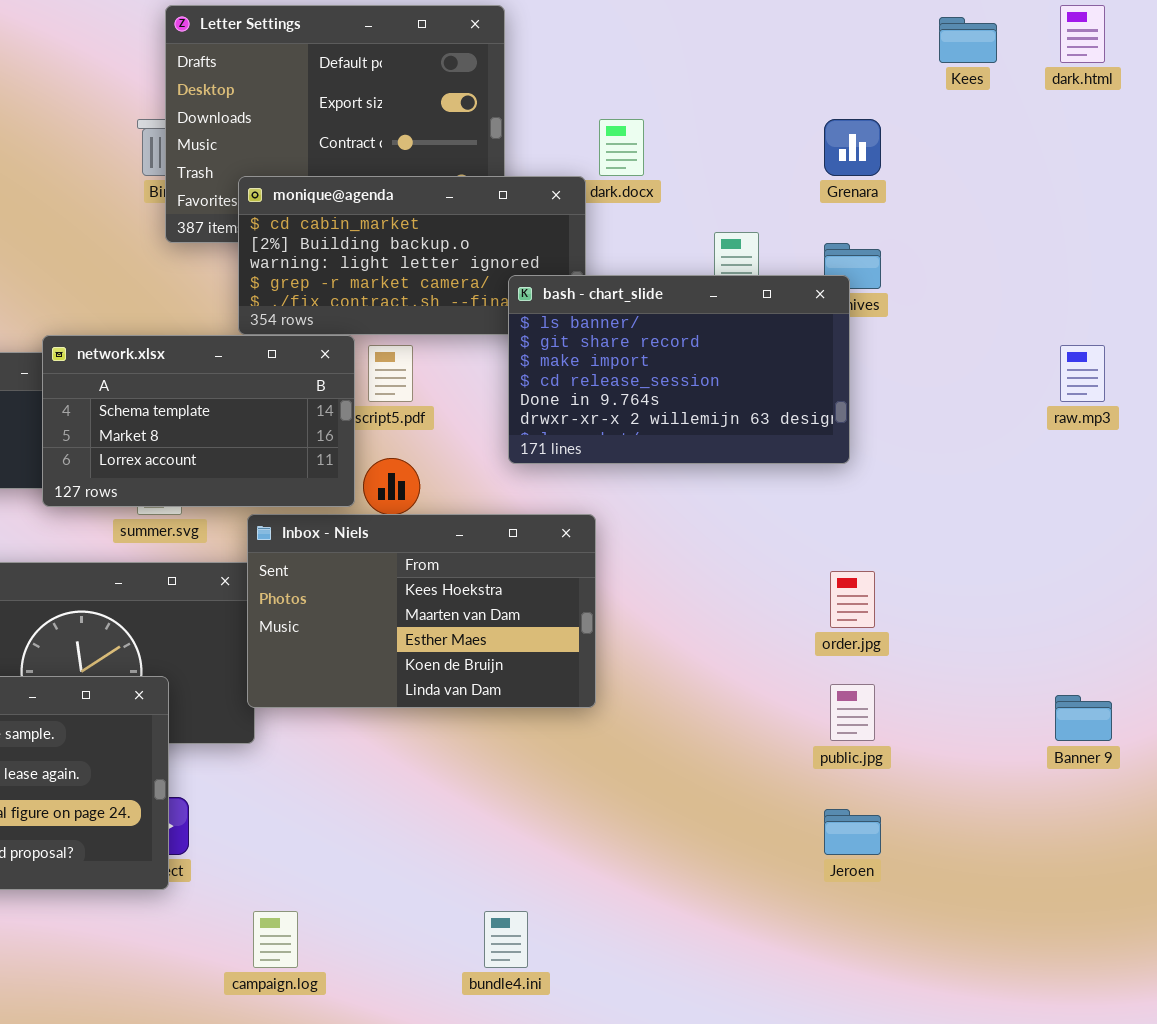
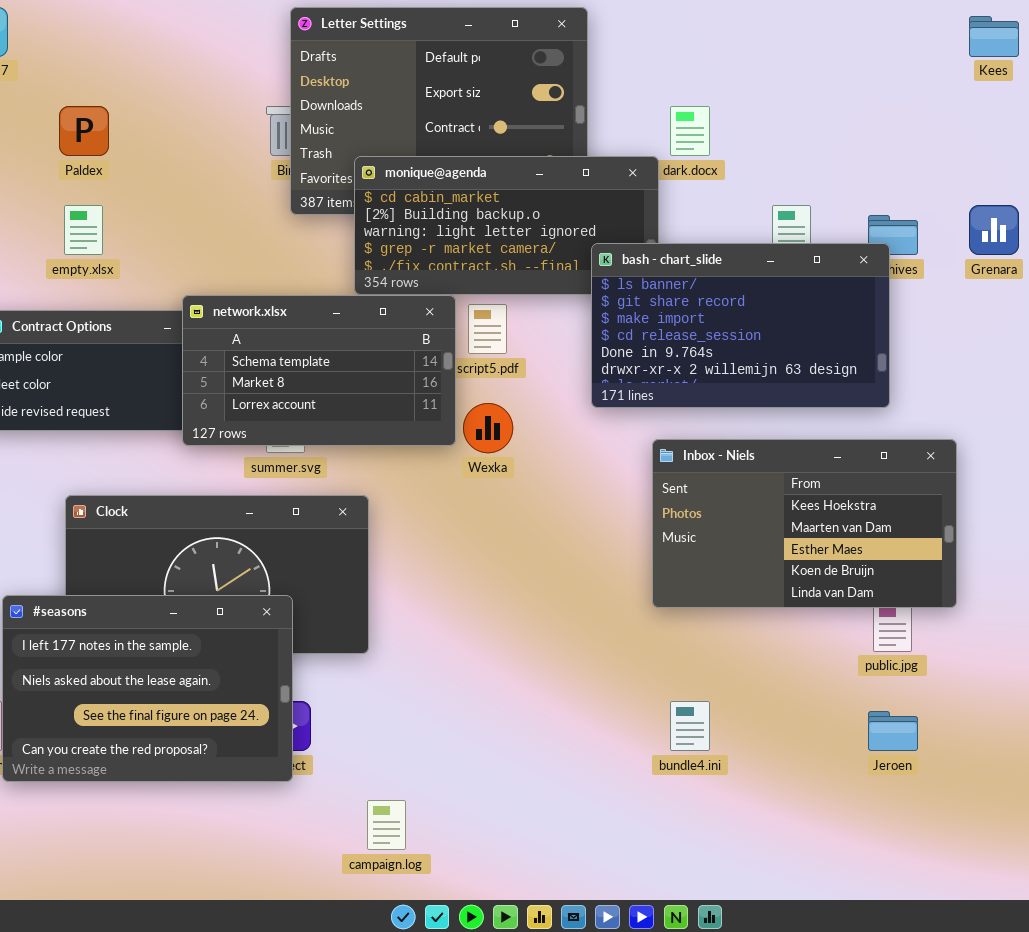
Grenara: [824,119,881,176] -> [969,205,1019,255], moved
Inbox - Niels: [247,514,596,708] -> [652,439,957,608], moved
bundle4.ini: [484,911,528,968] -> [670,701,710,751], moved

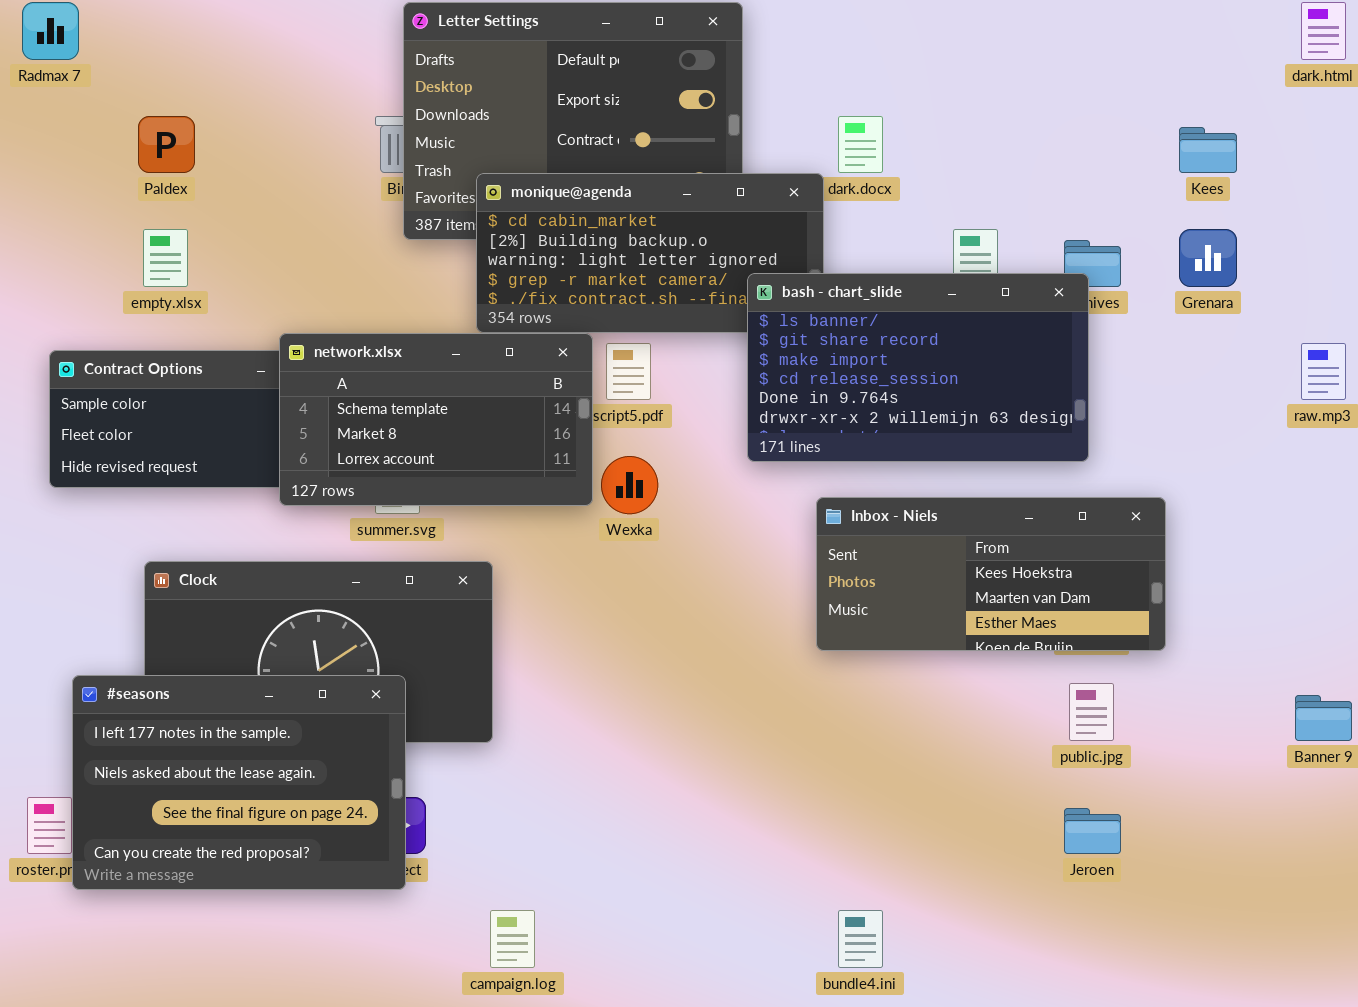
Kees: [969,16,1019,57] -> [1179,127,1237,173], moved
Inbox - Niels: [652,439,957,608] -> [816,497,1166,651], resized
bundle4.ini: [670,701,710,751] -> [838,910,883,968], moved

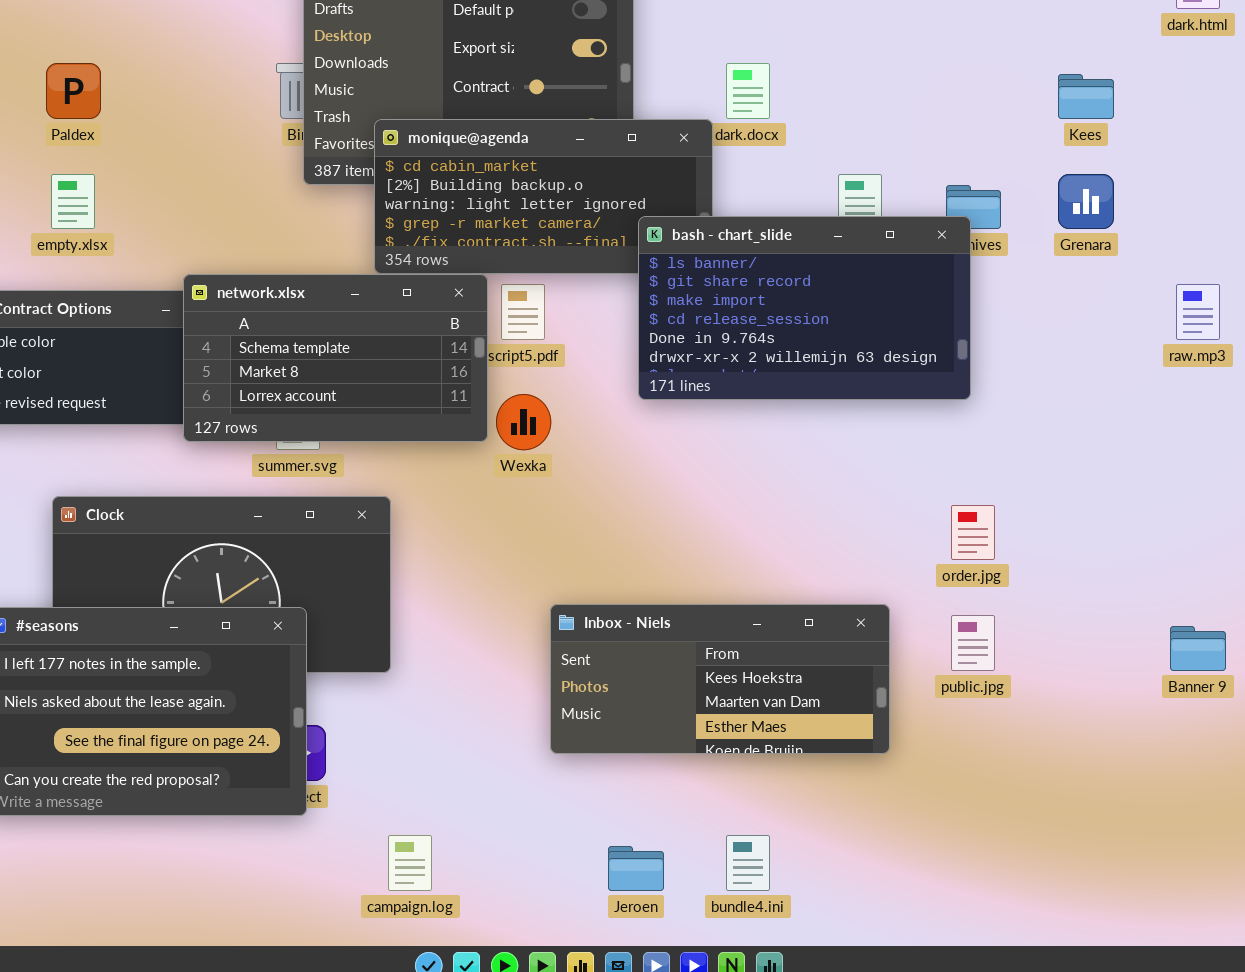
Inbox - Niels: [816,497,1166,651] -> [550,604,890,754], moved
Jeroen: [1064,808,1121,854] -> [608,846,664,891], moved

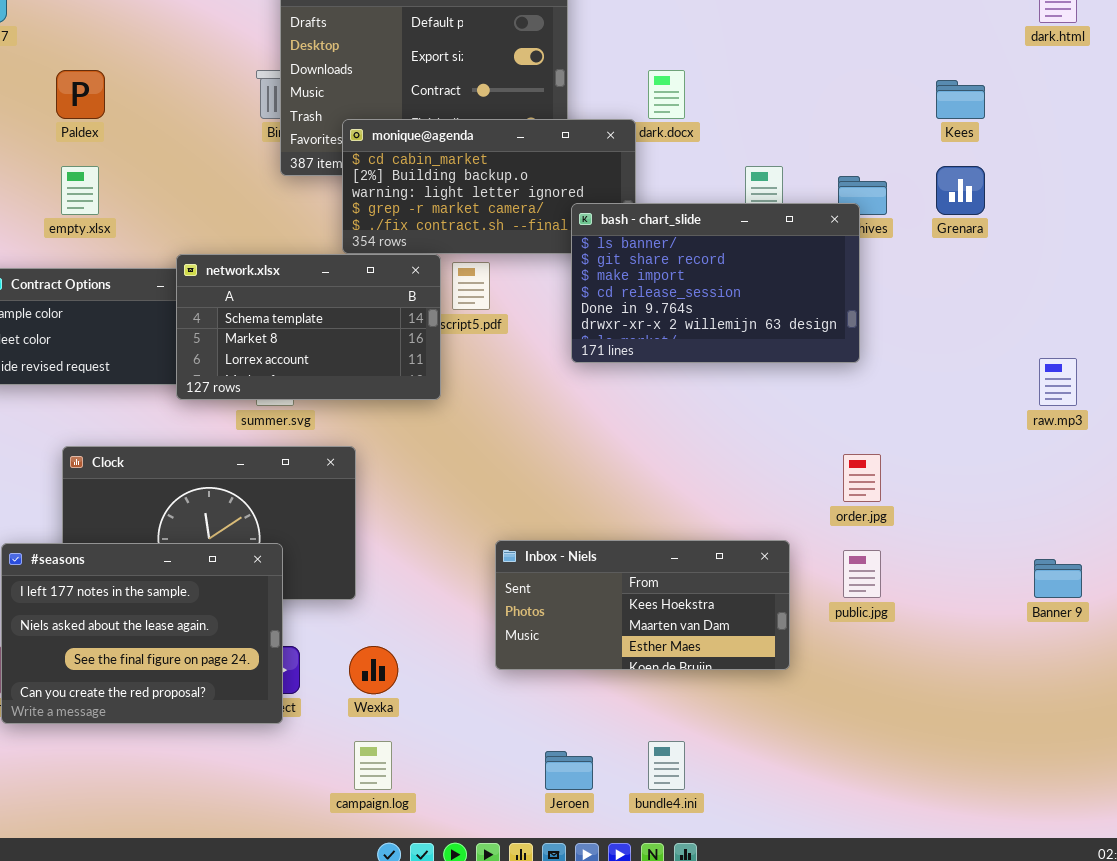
raw.mp3: [1176,284,1220,340] -> [1039,358,1077,406], moved
Wexka: [496,394,551,450] -> [349,646,398,694], moved

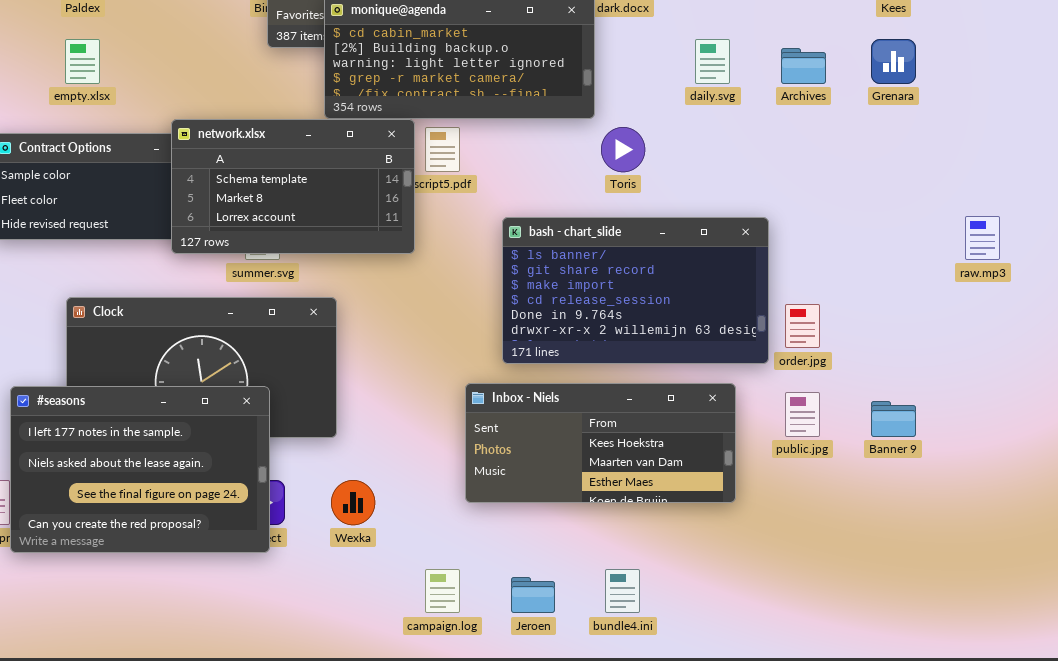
bash - chart_slide: [571,203,860,363] -> [502,217,769,364], moved
Banner 9: [1034,559,1082,598] -> [871,401,916,437], moved
campaign.log: [354,741,392,790] -> [425,569,460,613], moved

